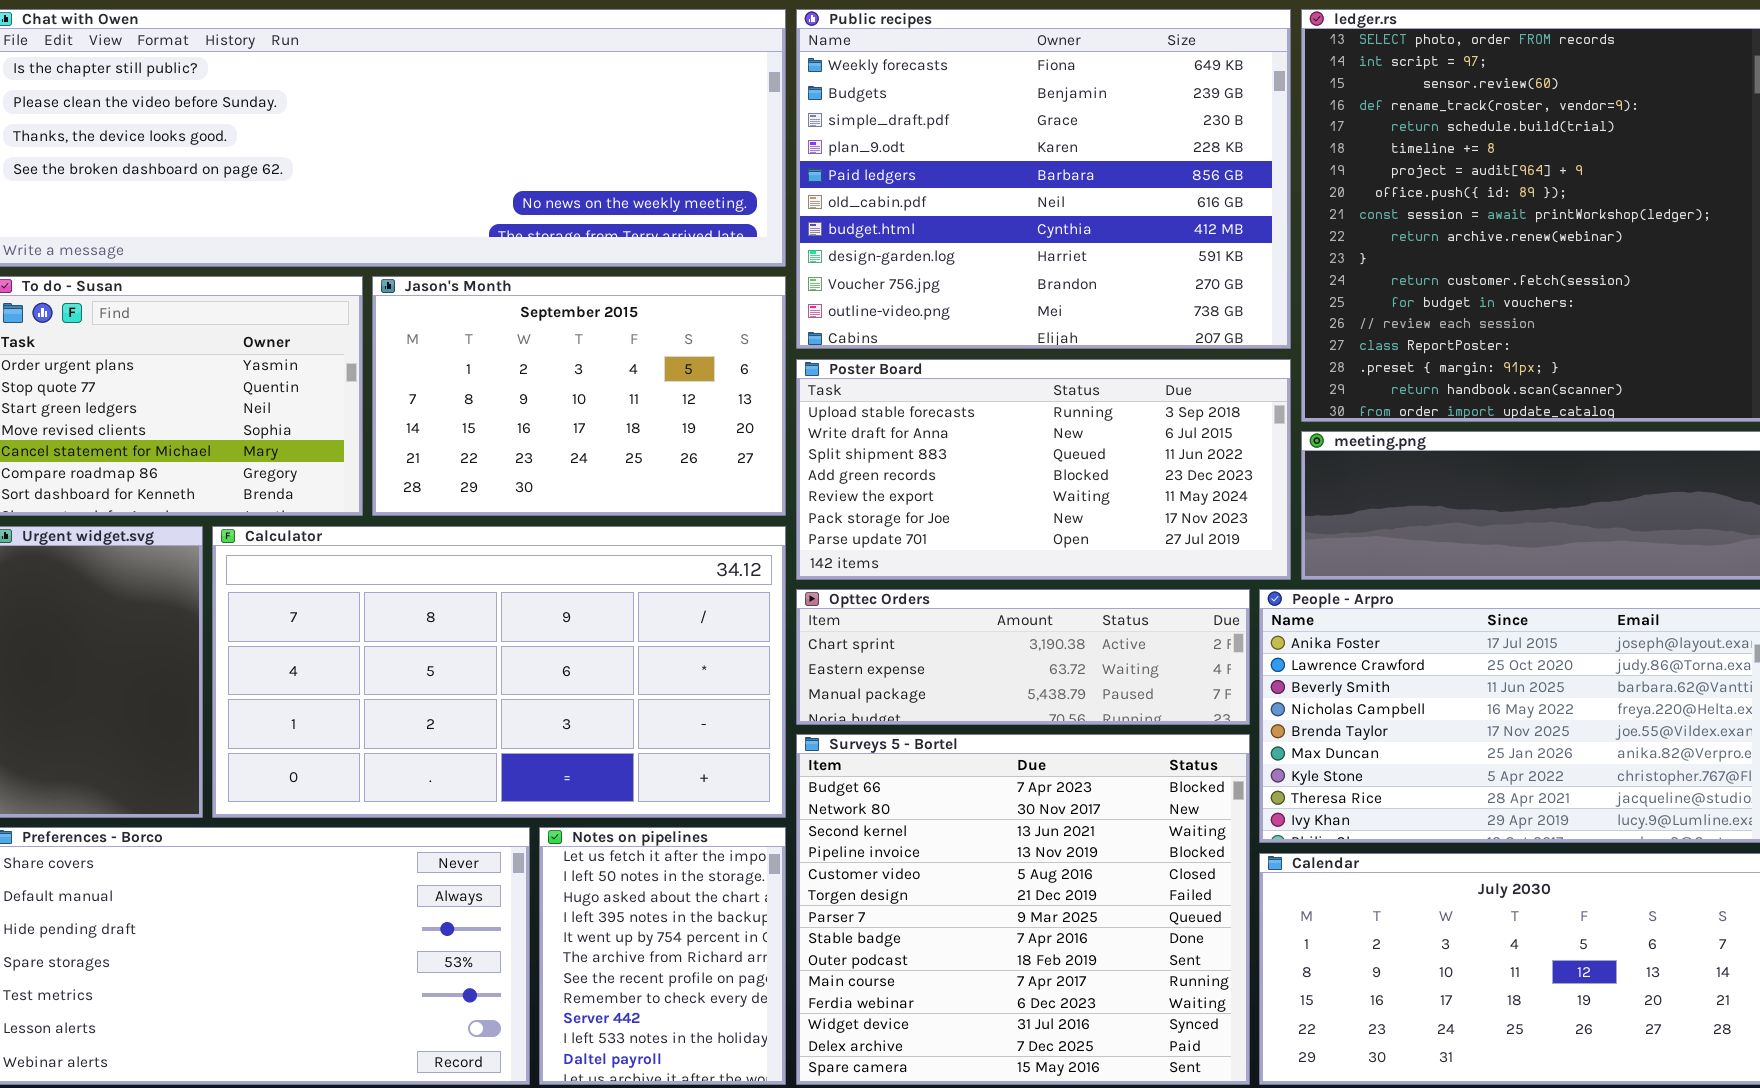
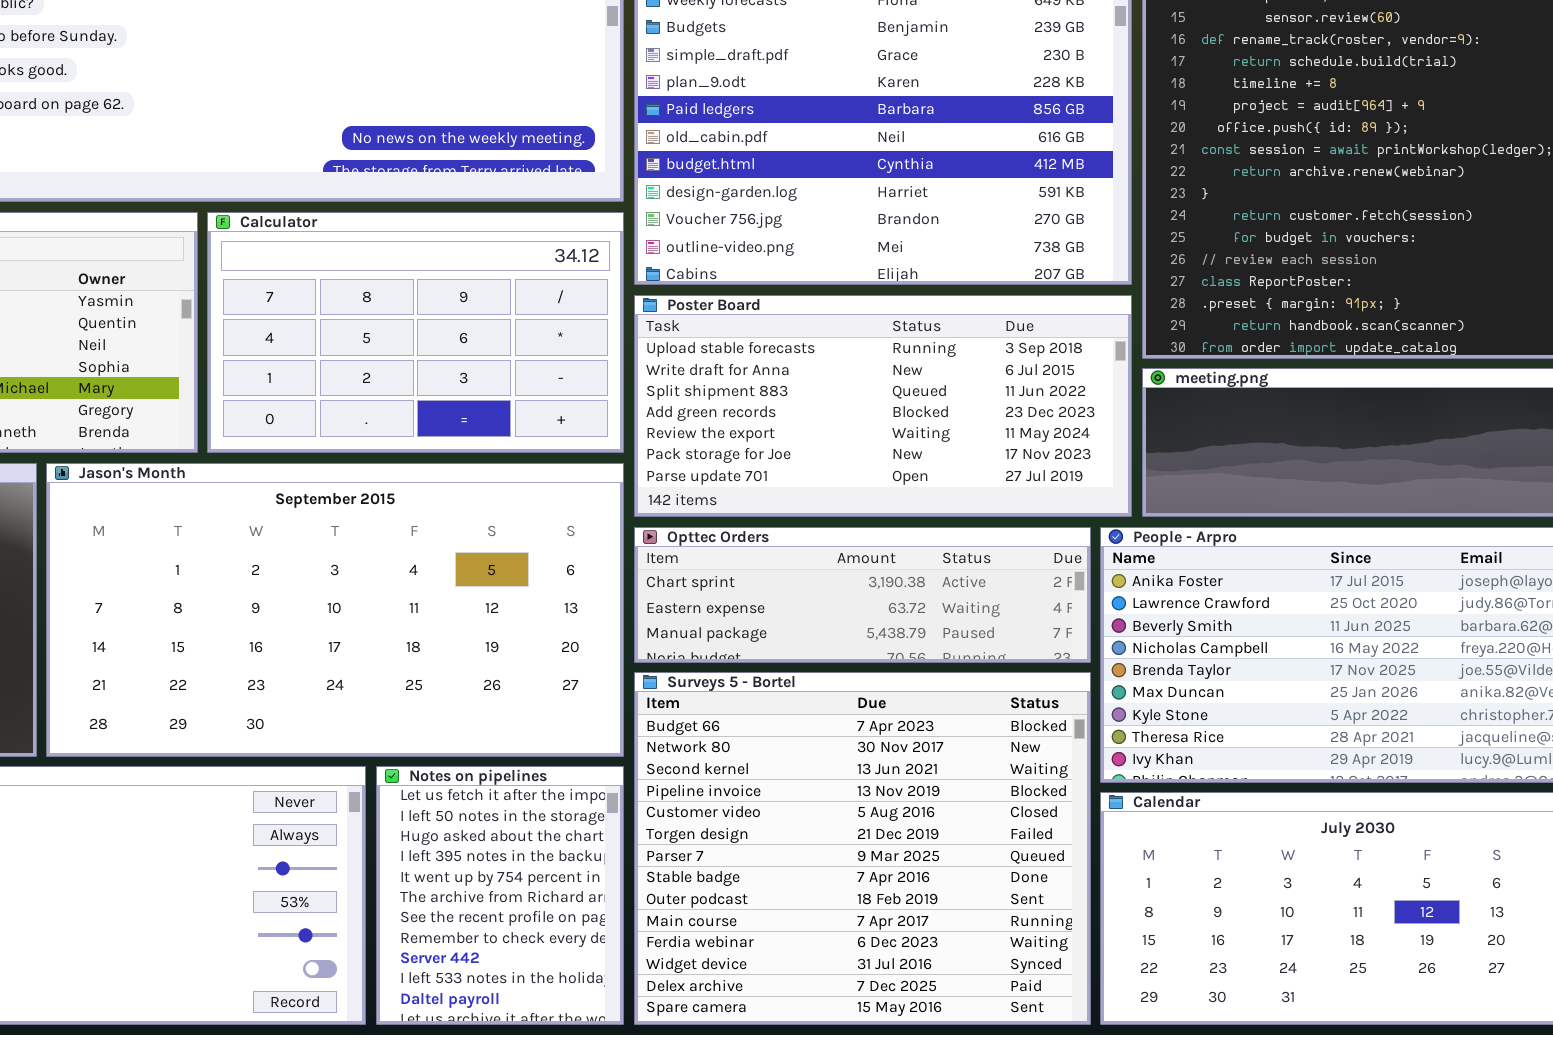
Jason's Month: [372,276,786,516] -> [46,463,624,757], moved, resized
Calculator: [212,526,786,818] -> [207,212,624,453], moved, resized

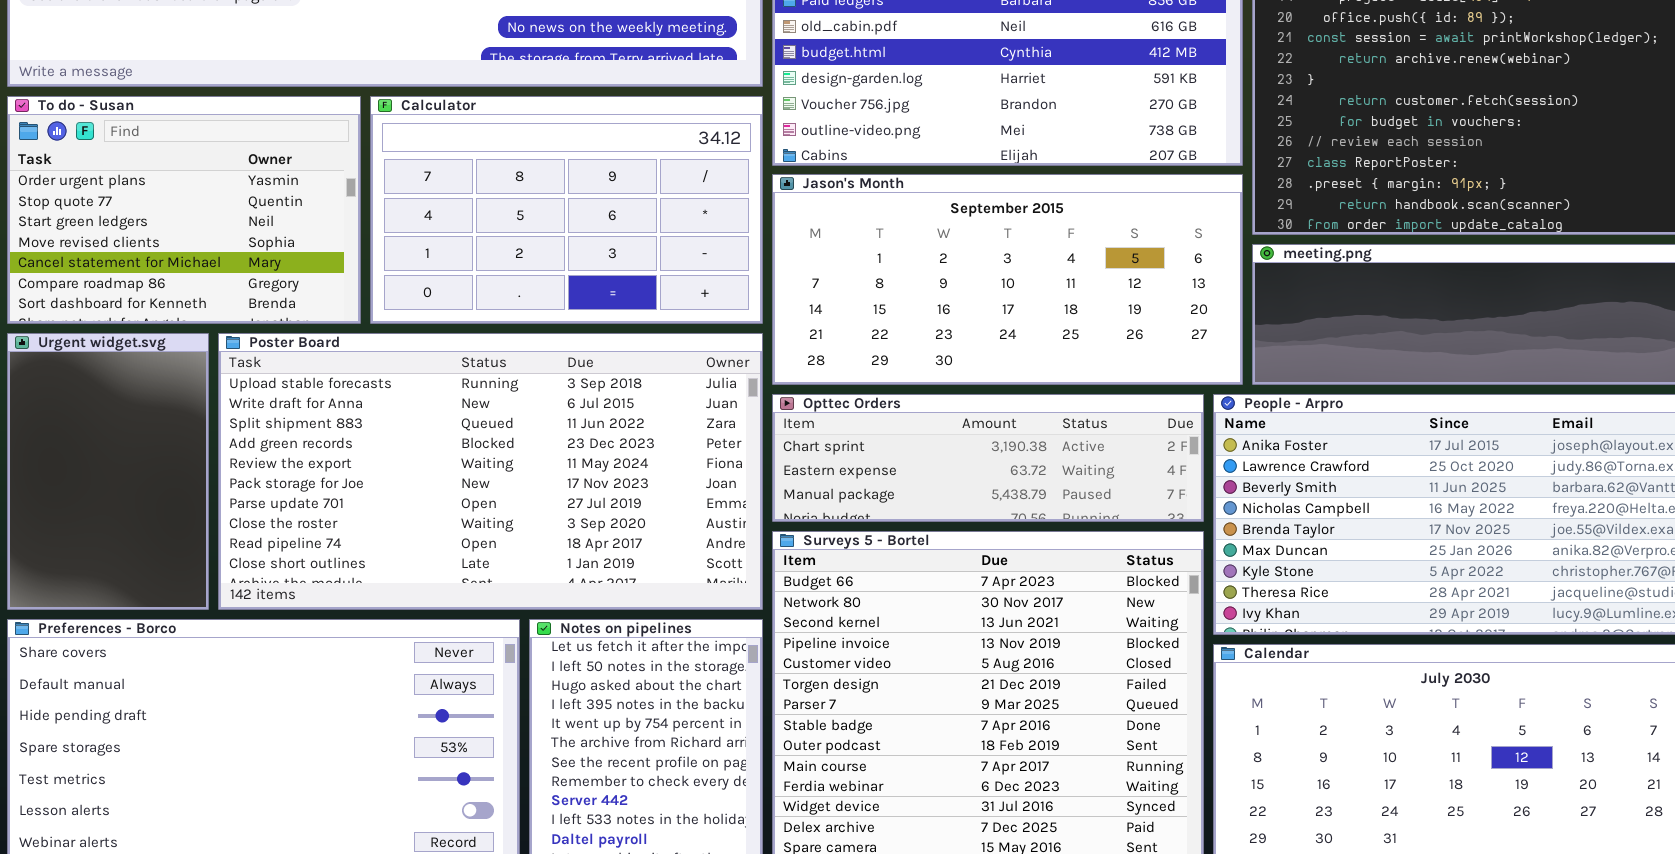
Poster Board: [634,295,1132,517] -> [218,333,763,610], moved, resized
Jason's Month: [46,463,624,757] -> [772,174,1243,385], moved, resized

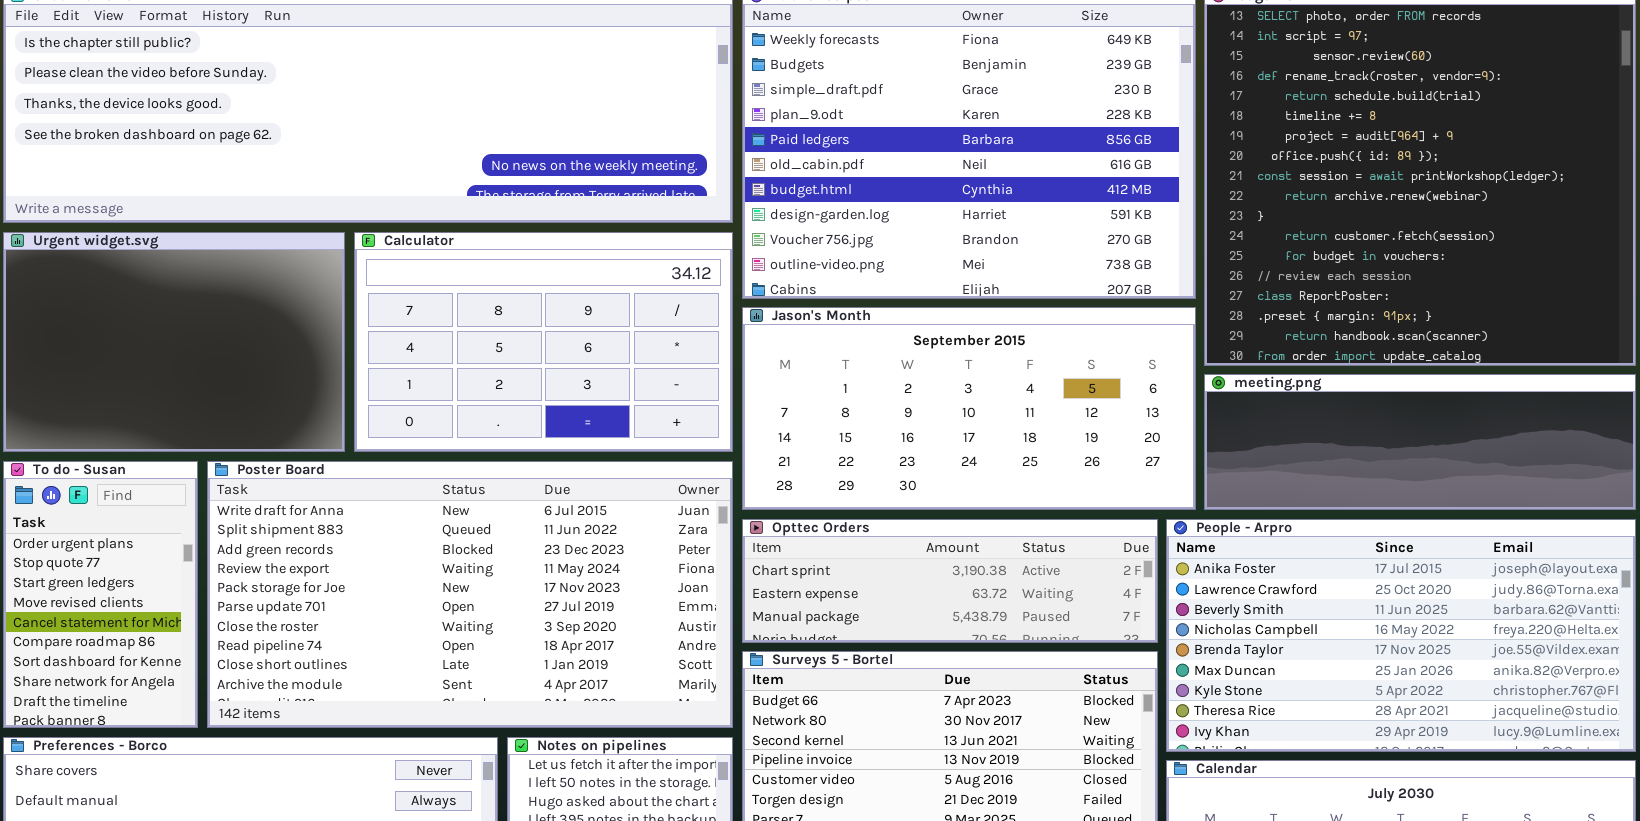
To do - Susan: [7,96,361,324] -> [3,461,198,728], moved, resized
Urgent widget.svg: [7,333,209,610] -> [3,232,345,452], moved, resized
Poster Board: [218,333,763,610] -> [207,461,733,728], scrolled down 1 row

